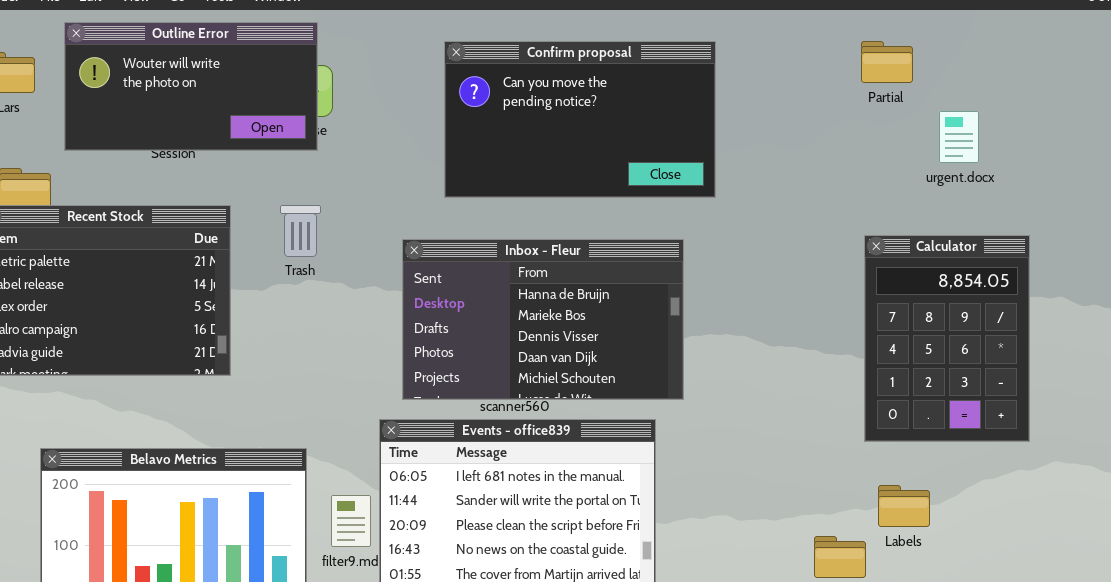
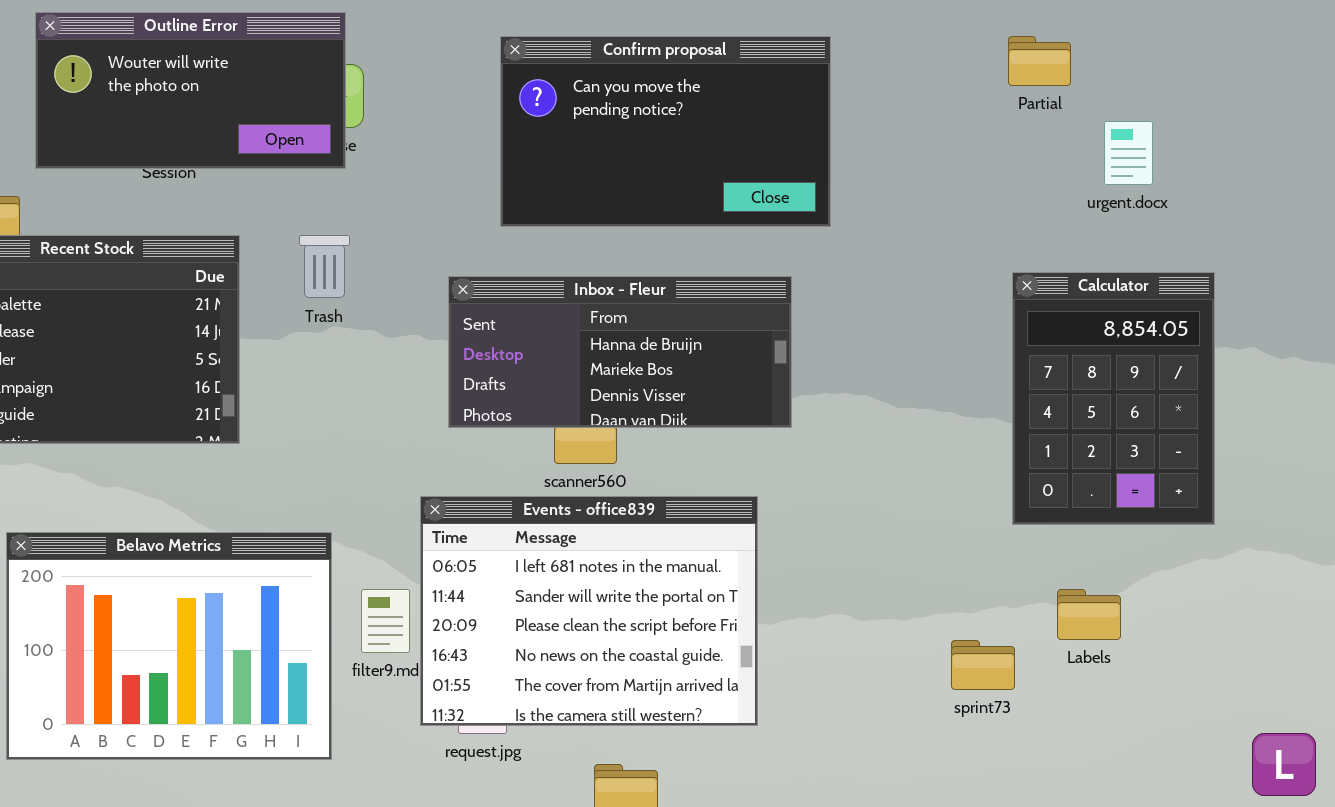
Inbox - Fleur: [402,239,684,400] -> [448,276,792,428], resized
Labels: [878,485,930,527] -> [1057,589,1121,640], moved

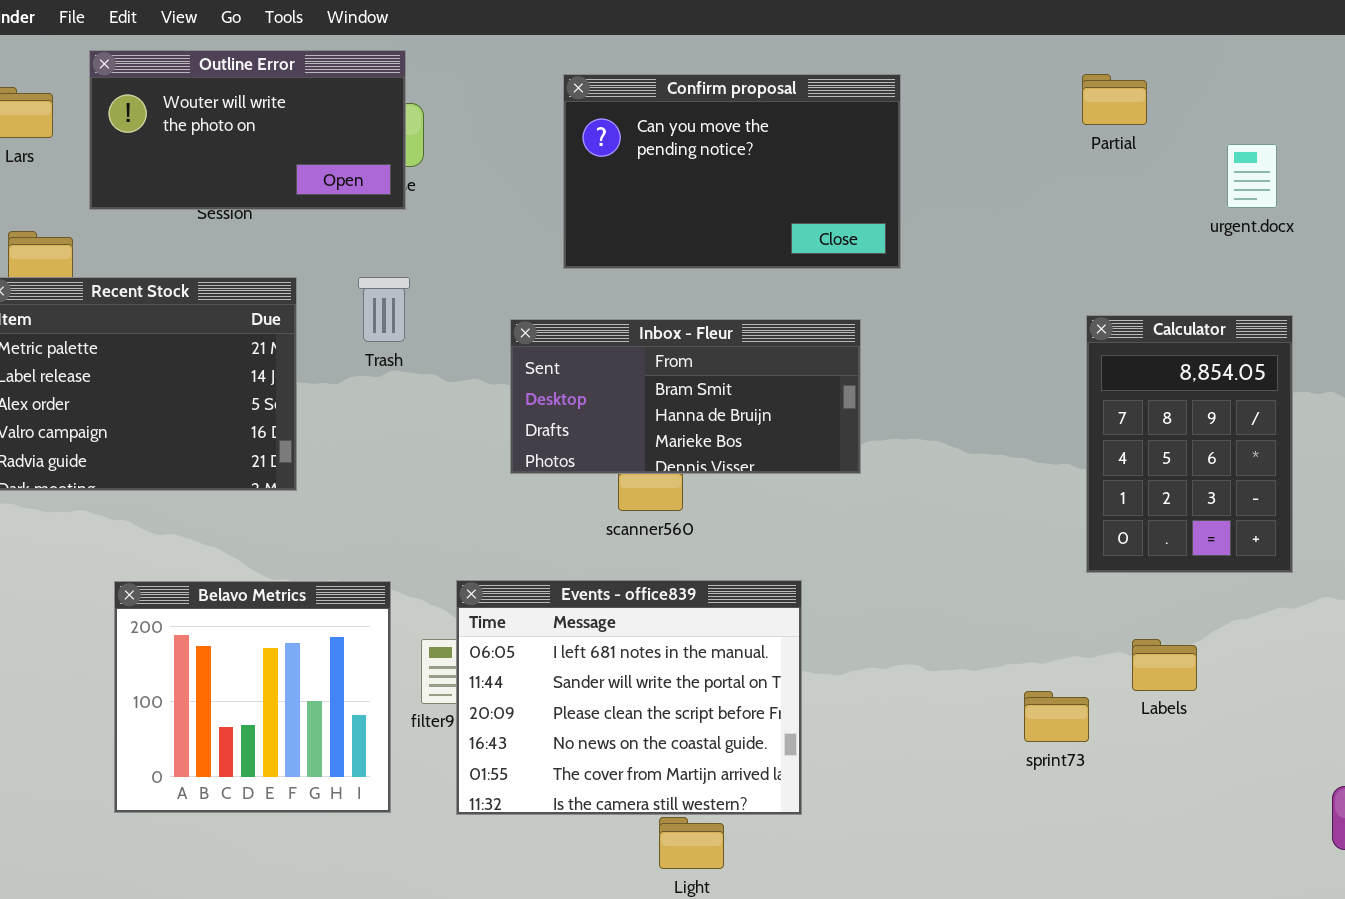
urgent.docx: [1104,121,1153,185] -> [1227,144,1277,208], moved
Inbox - Fleur: [448,276,792,428] -> [510,319,861,474], scrolled up 1 row
Events - office839: [420,496,758,726] -> [456,580,802,815], moved
Belavo Metrics: [6,532,332,760] -> [114,581,391,813], resized

